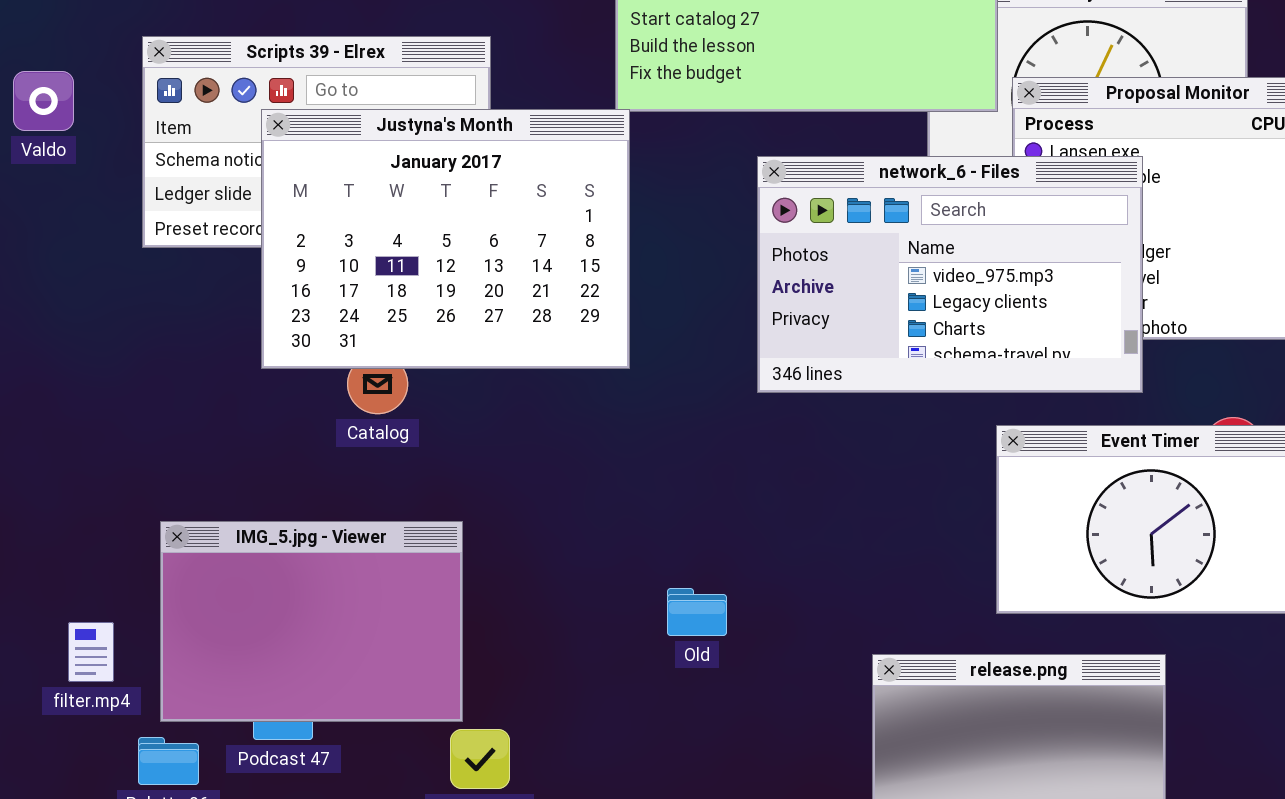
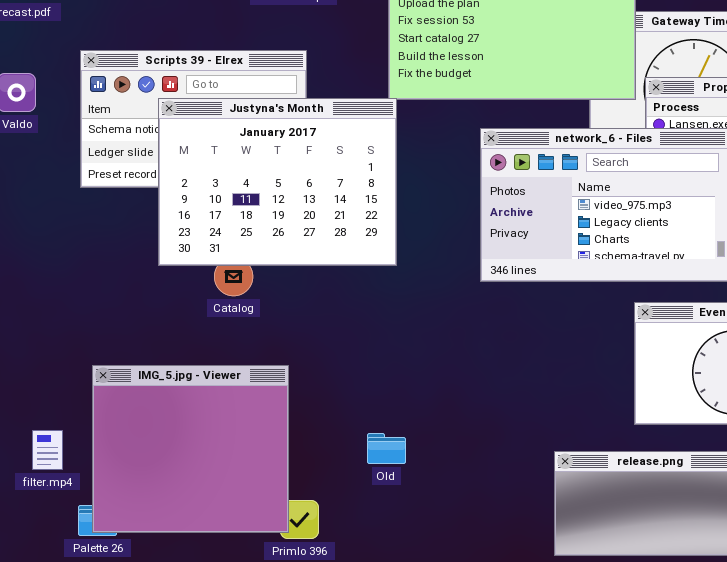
IMG_5.jpg - Viewer: [160,521,463,722] -> [92,365,289,533], resized
Old: [667,588,727,636] -> [367,433,406,464], moved

